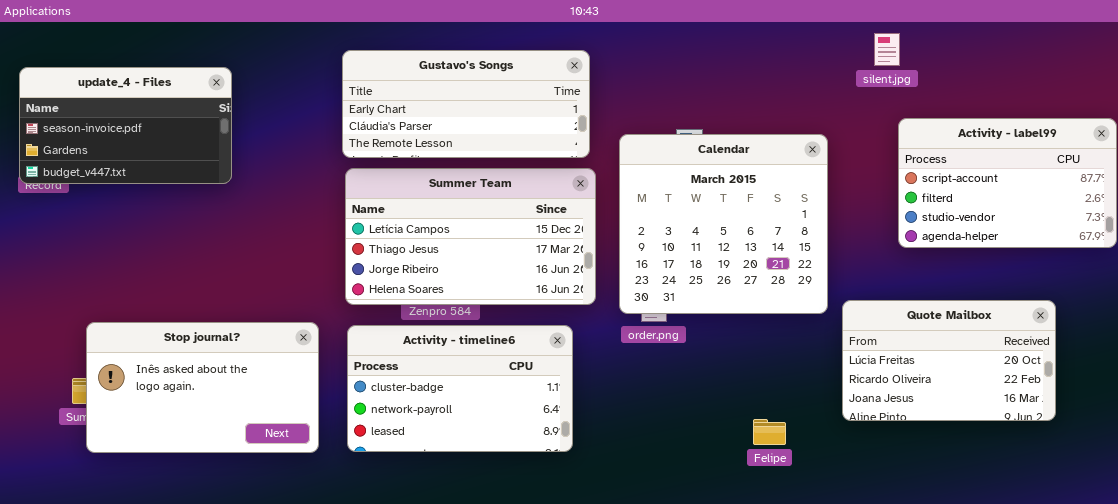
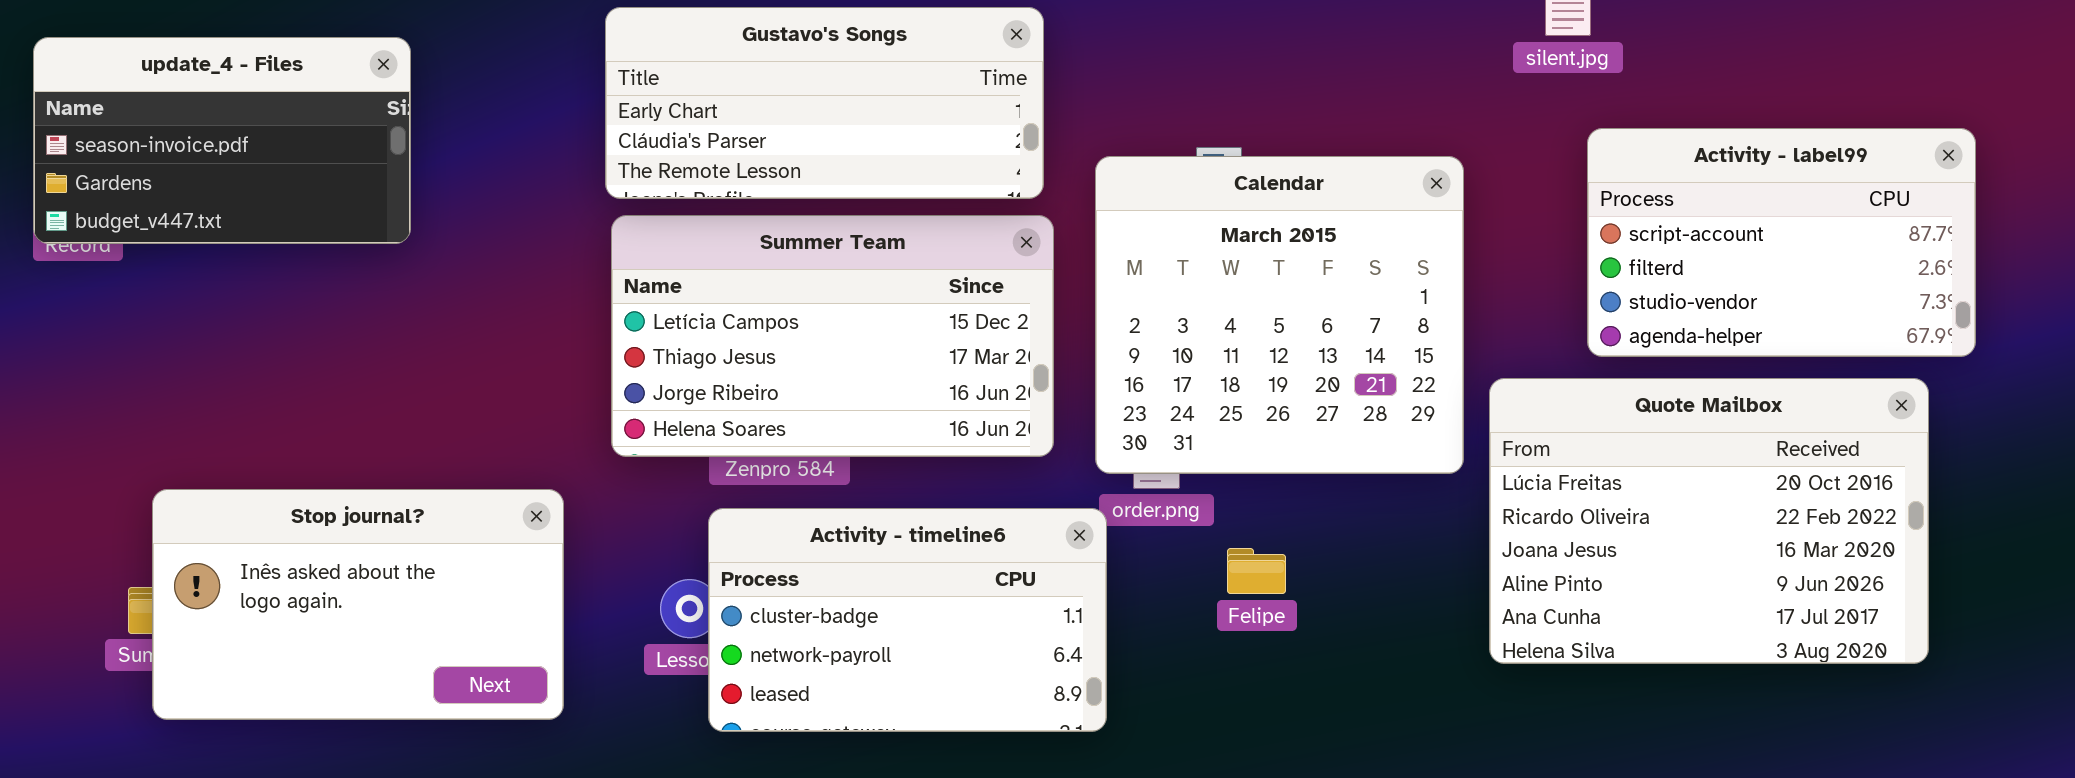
Quote Mailbox: [842,300,1056,421] -> [1489,378,1929,664], resized
Activity - timeline6: [347,325,573,452] -> [708,508,1107,732], moved
Felipe: [753,419,786,445] -> [1227,548,1286,594], moved

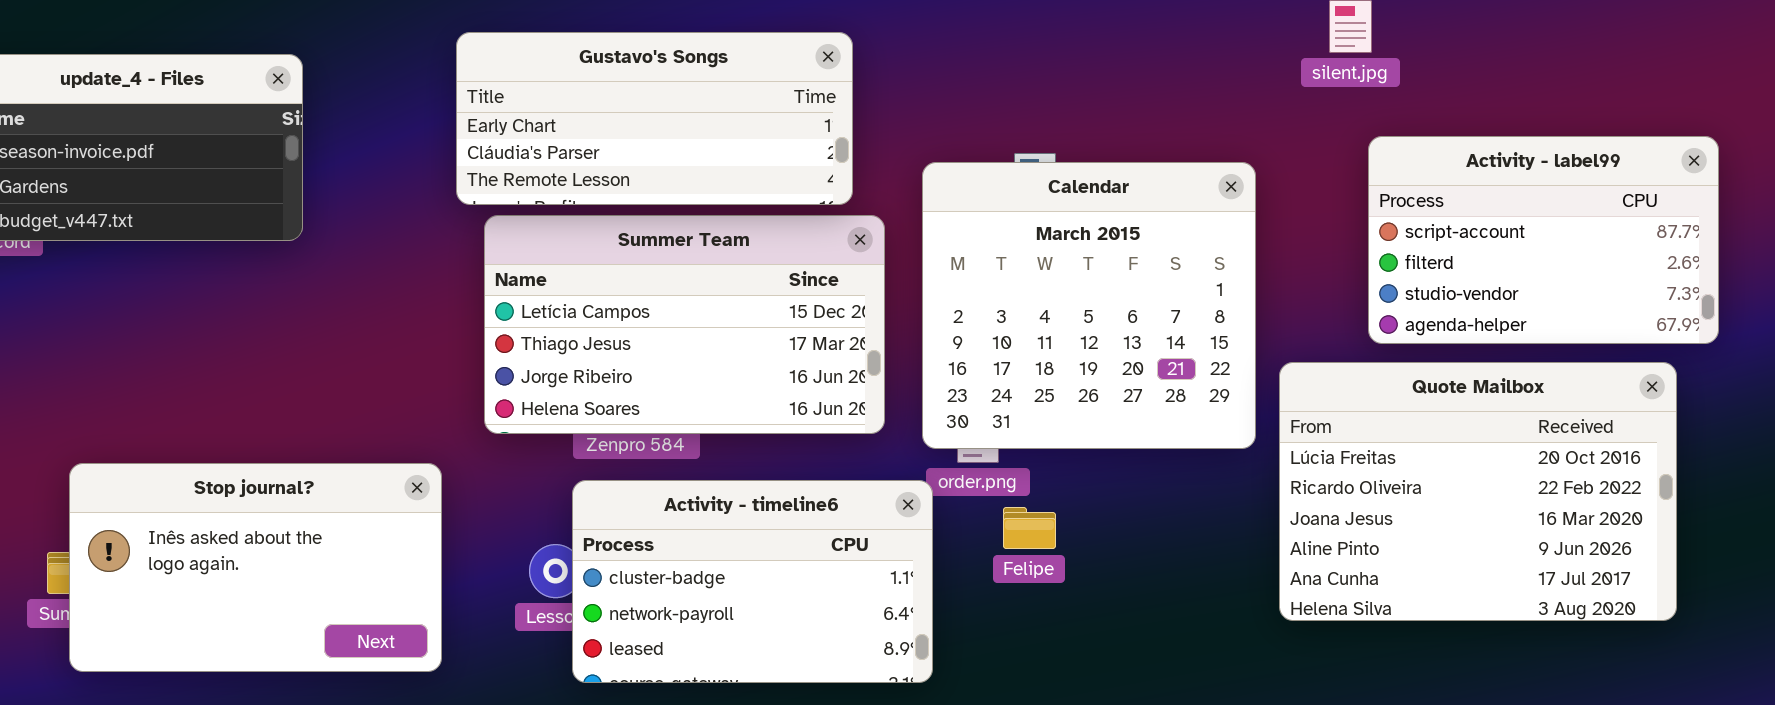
Gustavo's Songs: [605,7,1044,199] -> [456,32,853,205], moved
Felipe: [1227,548,1286,594] -> [1003,507,1056,549], moved

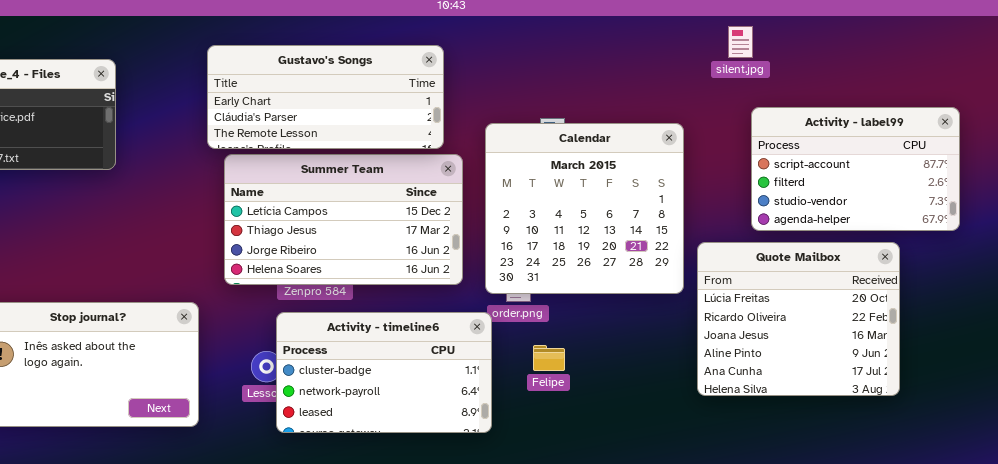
Quote Mailbox: [1279,362,1677,621] -> [697,242,900,396], resized
Felipe: [1003,507,1056,549] -> [533,345,565,371], moved

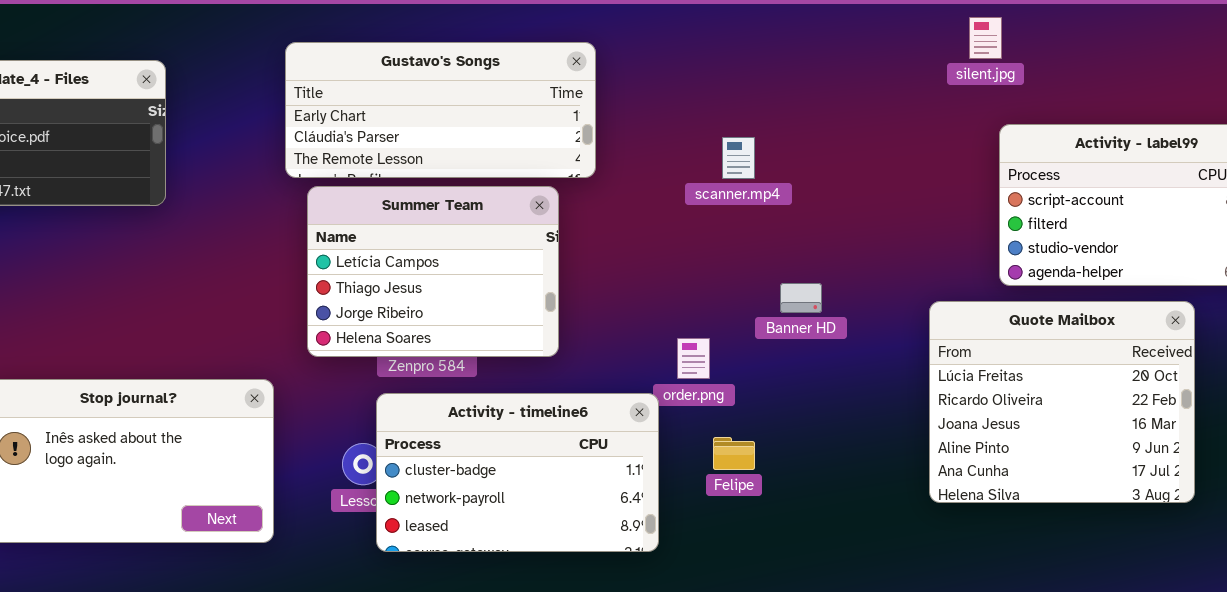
Calendar: [485,123,684,294] -> none, closed
Summer Team: [224,154,463,285] -> [307,186,559,357], resized

